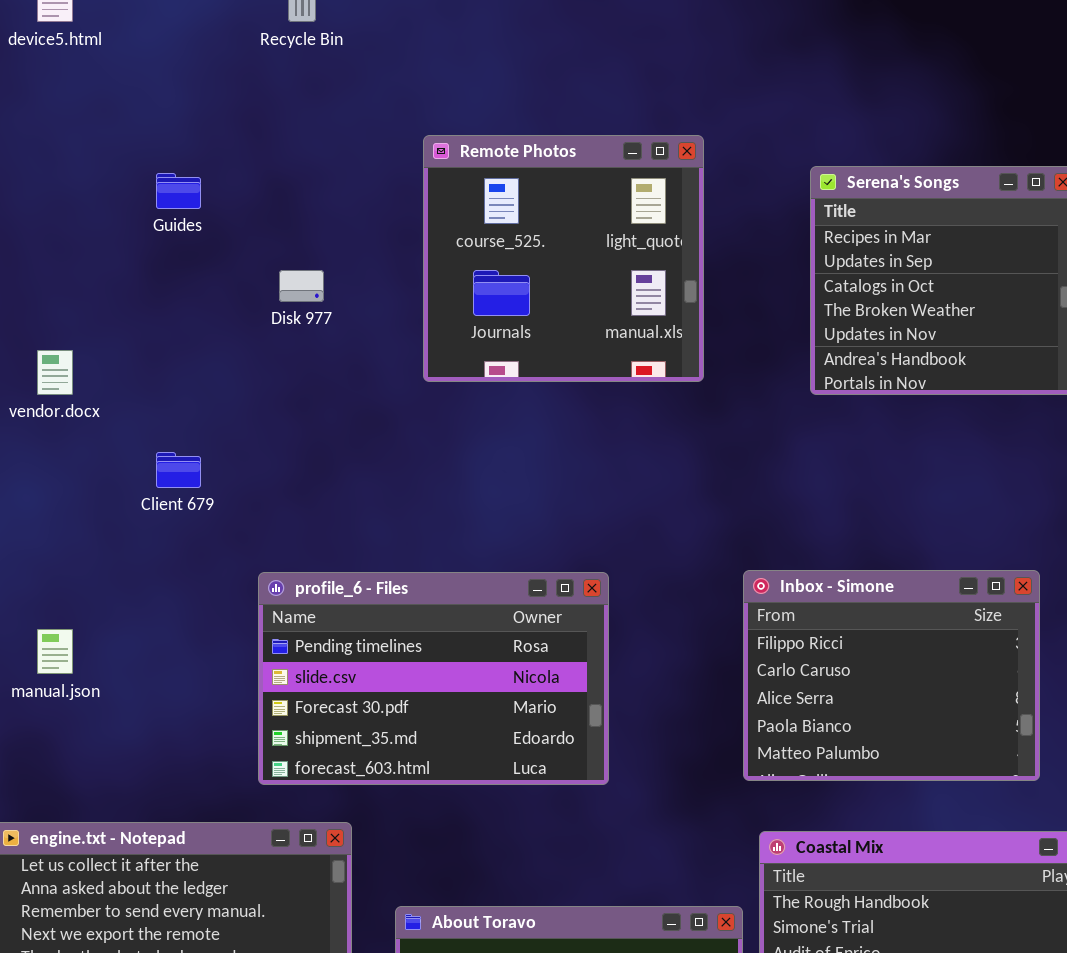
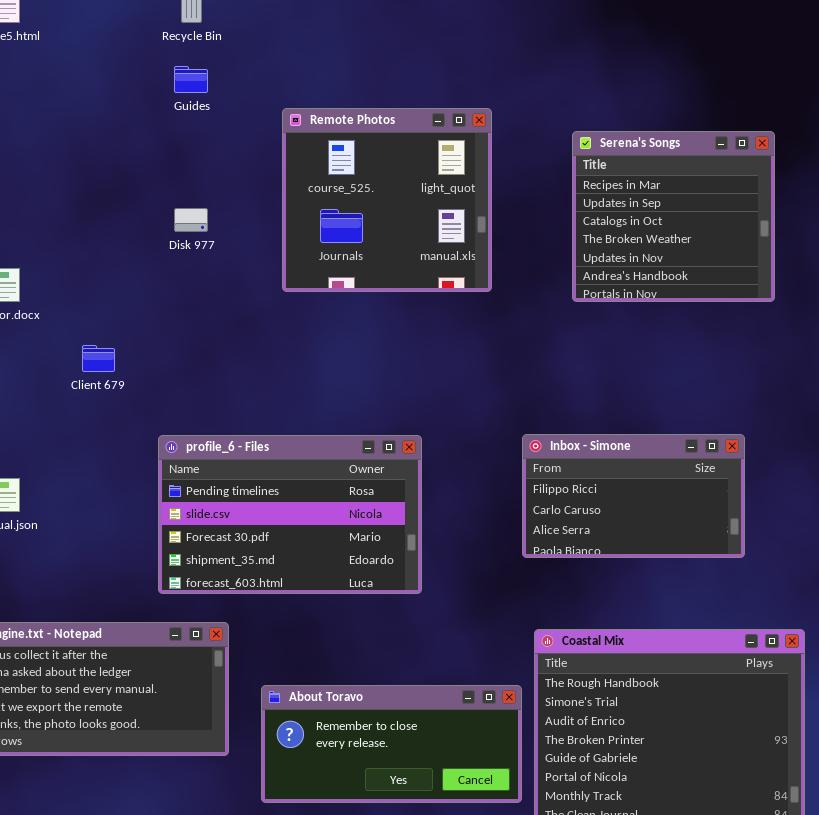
Guides: [156,173,201,209] -> [174,66,208,93], moved
Inbox - Simone: [743,570,1040,781] -> [522,434,745,558], resized

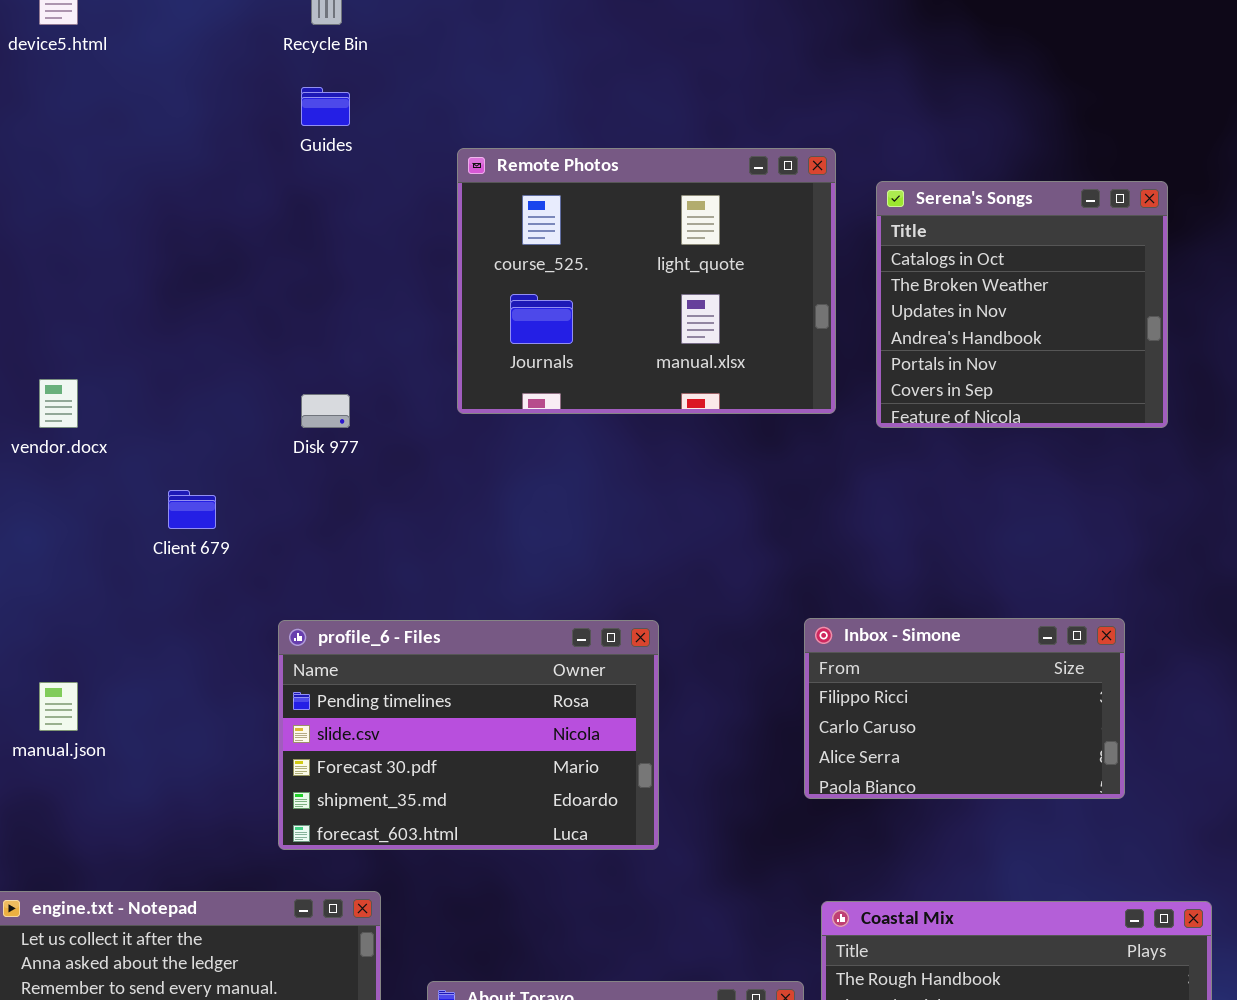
Remote Photos: [282,108,492,292] -> [457,148,836,414], resized
Serena's Songs: [572,131,775,302] -> [876,181,1168,428], scrolled down 2 rows
Disk 977: [174,208,208,232] -> [301,394,350,428], moved

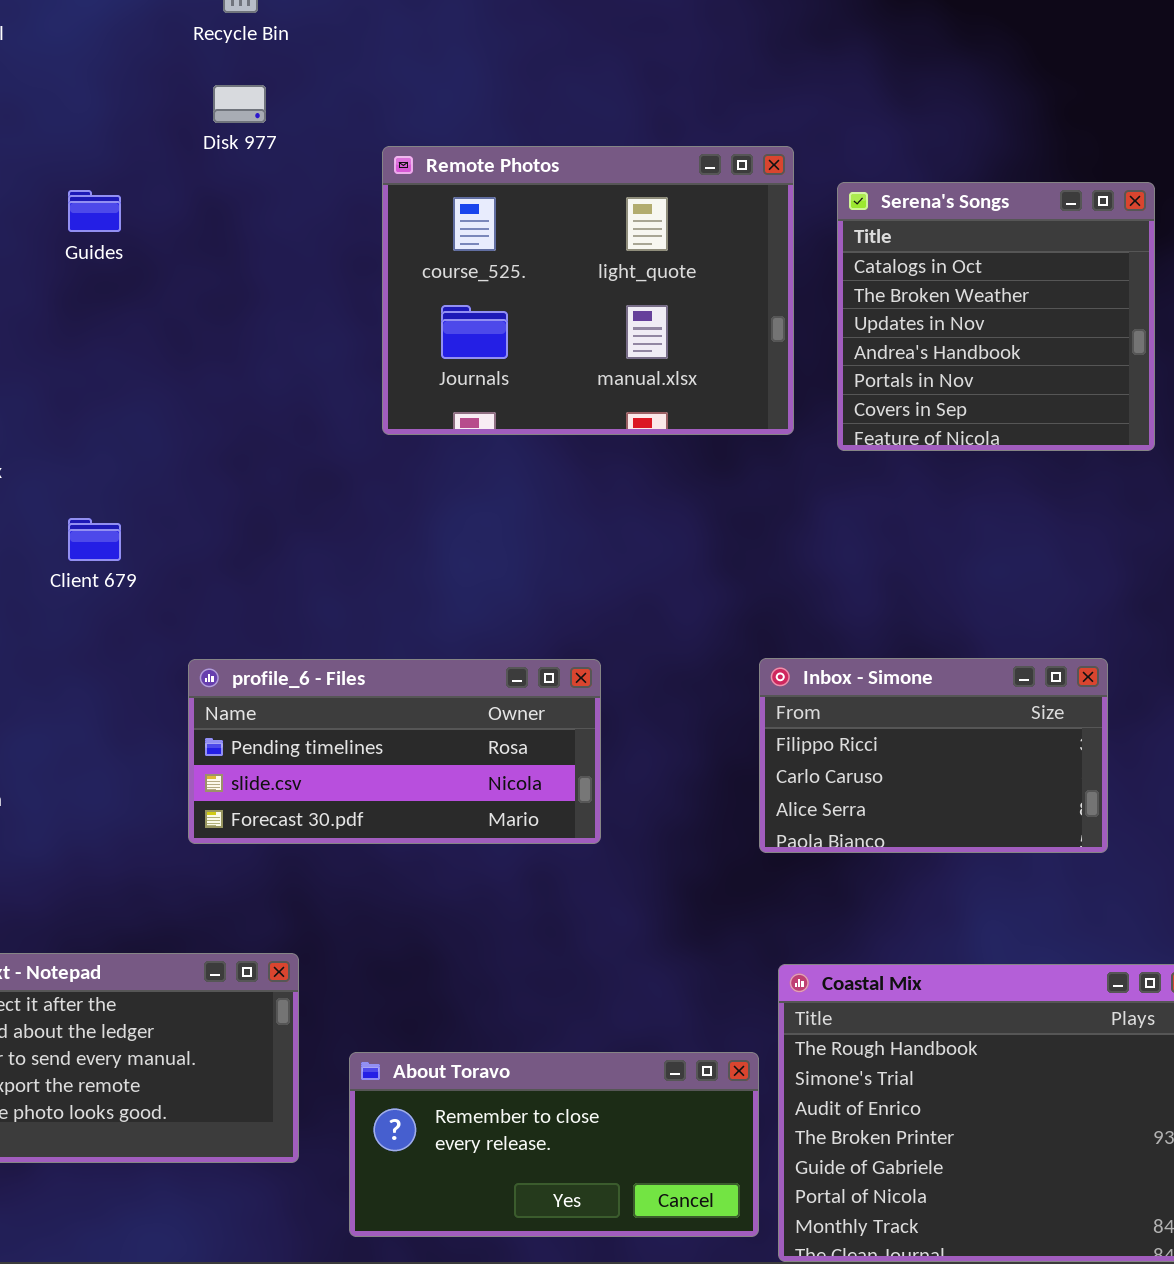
Guides: [301,87,350,126] -> [68,190,121,232], moved
Disk 977: [301,394,350,428] -> [213,85,266,123], moved
profile_6 - Files: [278,620,659,850] -> [188,659,601,844], resized

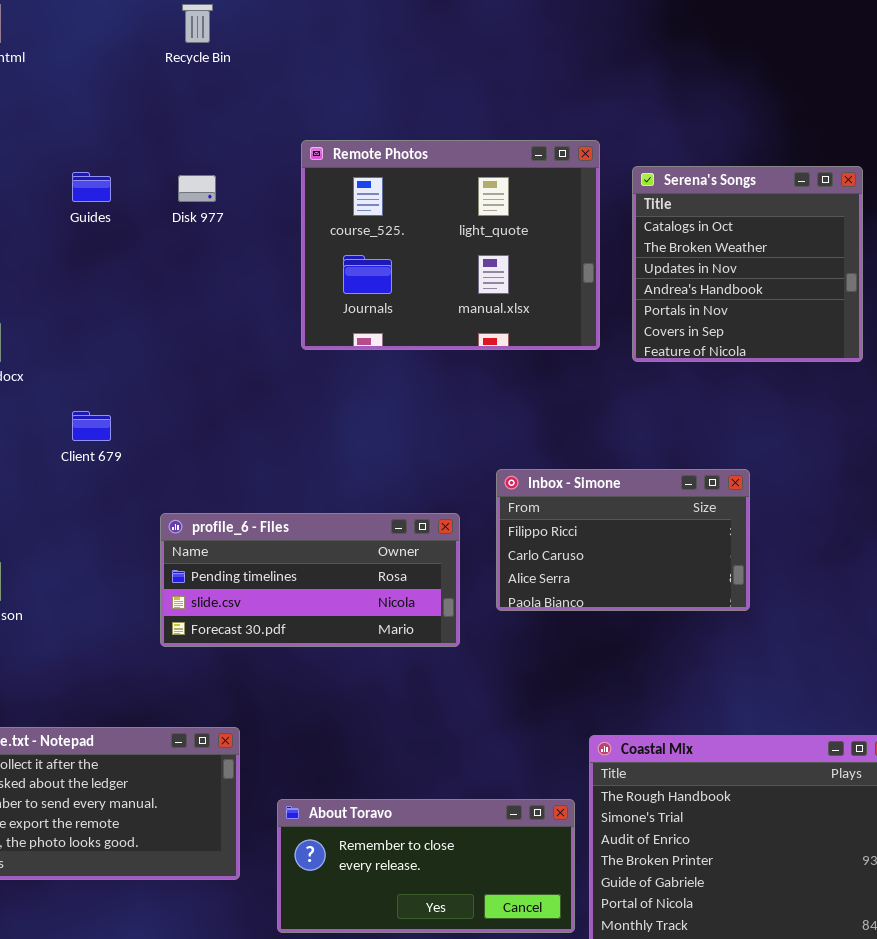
Disk 977: [213,85,266,123] -> [178,175,216,202], moved
Inbox - Simone: [759,658,1108,853] -> [496,469,750,611], moved

